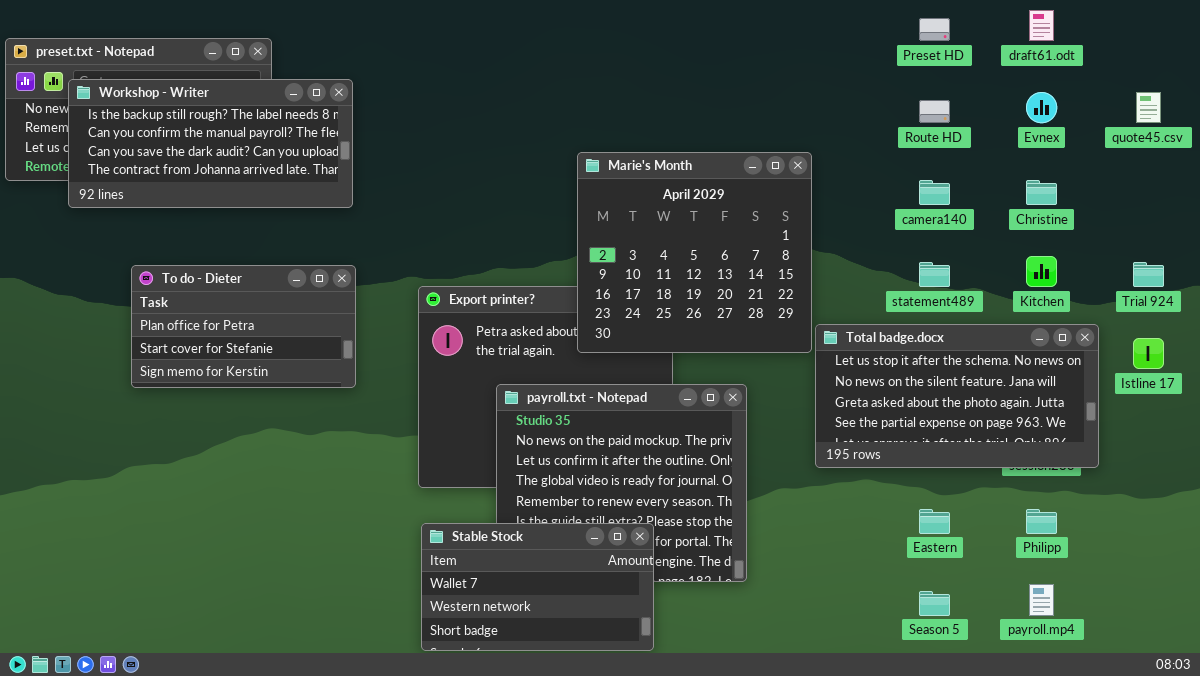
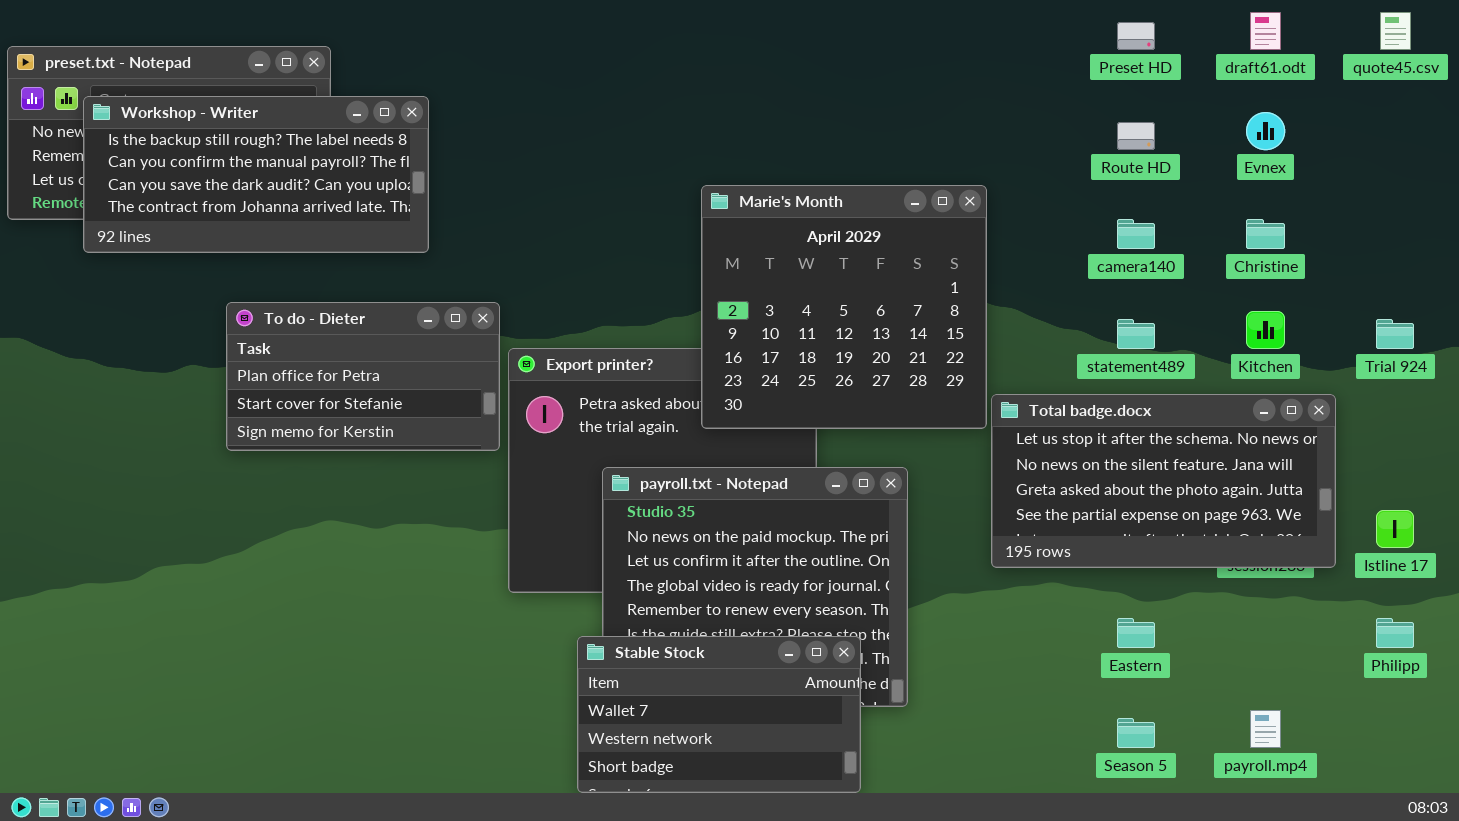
quote45.csv: [1136,92,1161,123] -> [1380,12,1411,50], moved
To do - Dieter: [131,265,356,388] -> [226,302,500,451], moved
Istline 17: [1133,338,1164,369] -> [1376,510,1414,548], moved
Philipp: [1026,509,1057,534] -> [1376,618,1414,648], moved
Stable Stock: [421,523,654,651] -> [577,636,861,793], moved

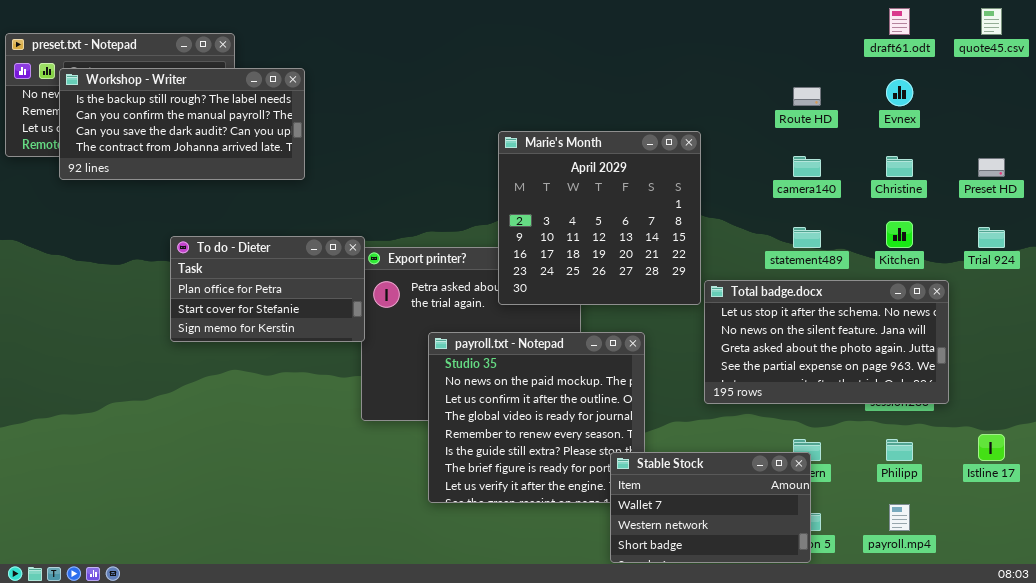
Preset HD: [1117,22,1155,50] -> [978,158,1005,177], moved
To do - Dieter: [226,302,500,451] -> [170,236,365,342], moved
Istline 17: [1376,510,1414,548] -> [978,434,1005,461], moved
Philipp: [1376,618,1414,648] -> [886,439,913,461], moved
Stable Stock: [577,636,861,793] -> [610,452,811,563], moved

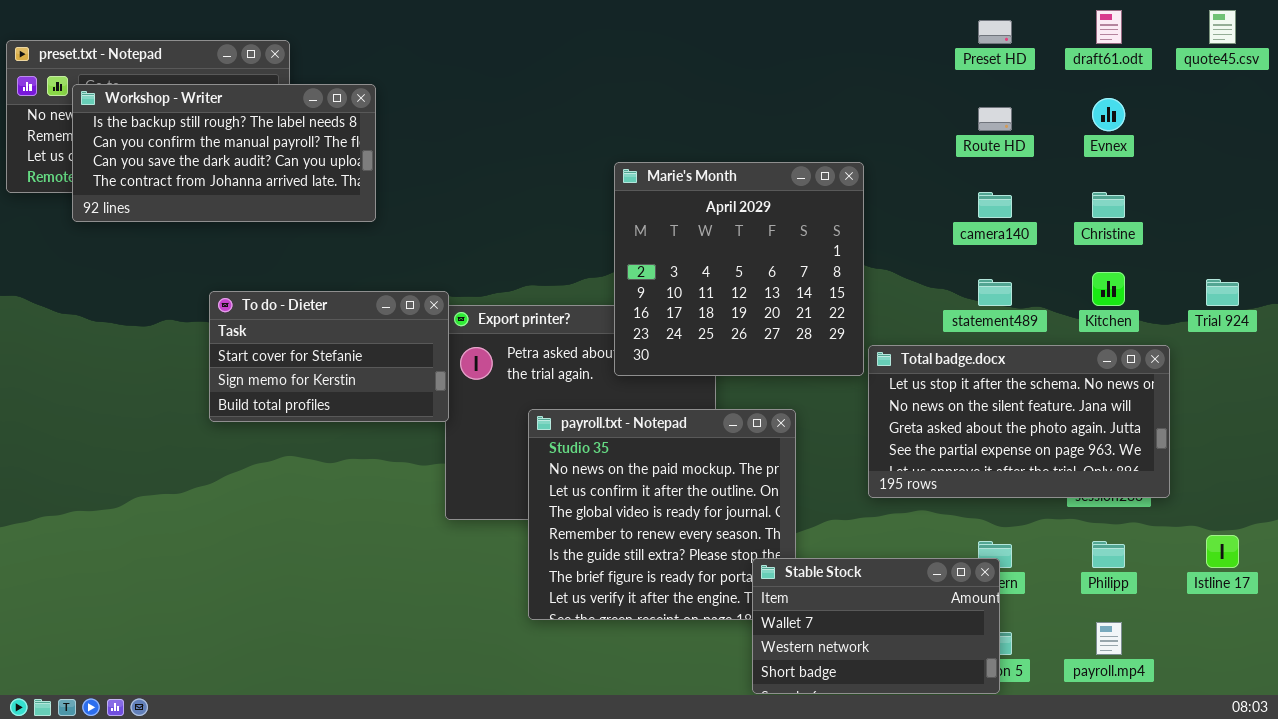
Preset HD: [978,158,1005,177] -> [978,20,1012,44], moved
To do - Dieter: [170,236,365,342] -> [209,291,449,422], scrolled down 1 row

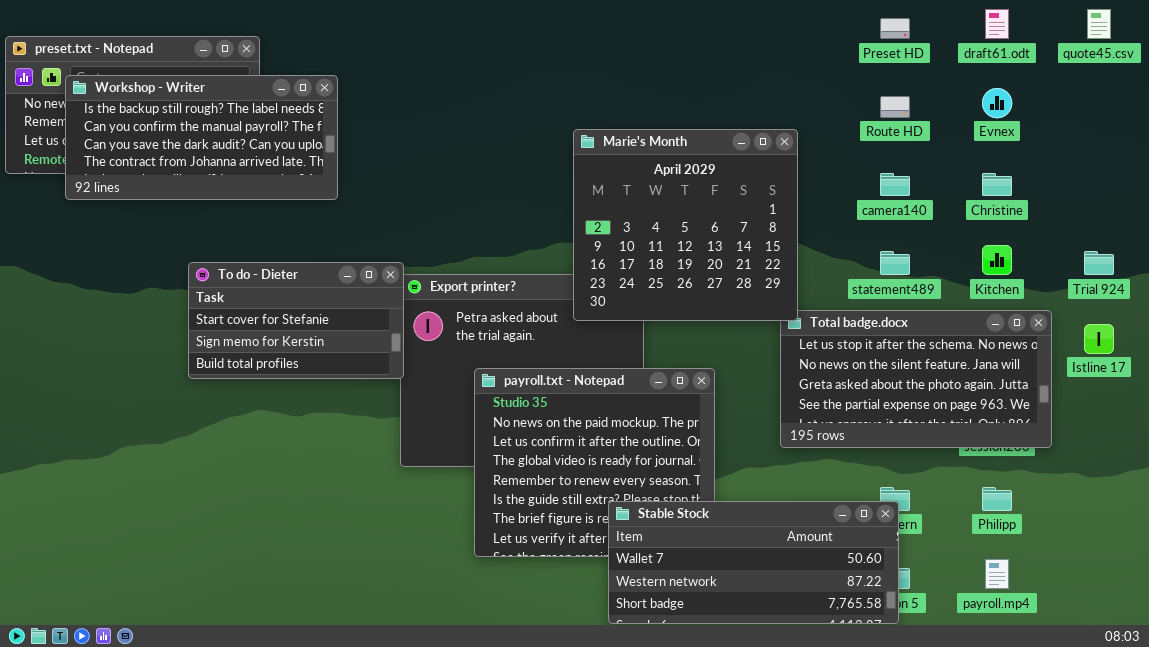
Marie's Month: [614,162,864,376] -> [573,129,798,321], moved
Istline 17: [1206,535,1239,568] -> [1084,324,1114,354], moved
Stable Stock: [752,558,1000,694] -> [608,501,899,624], resized

